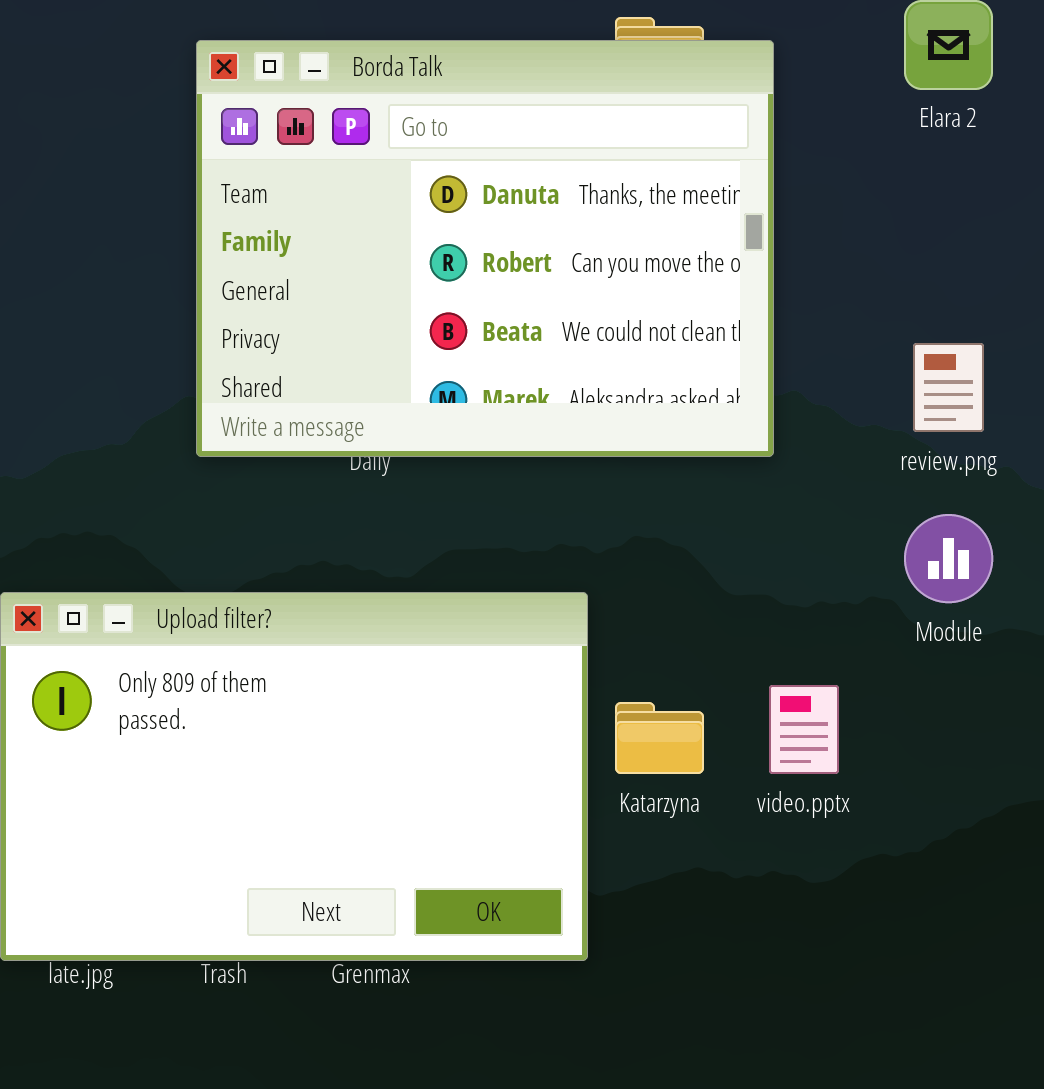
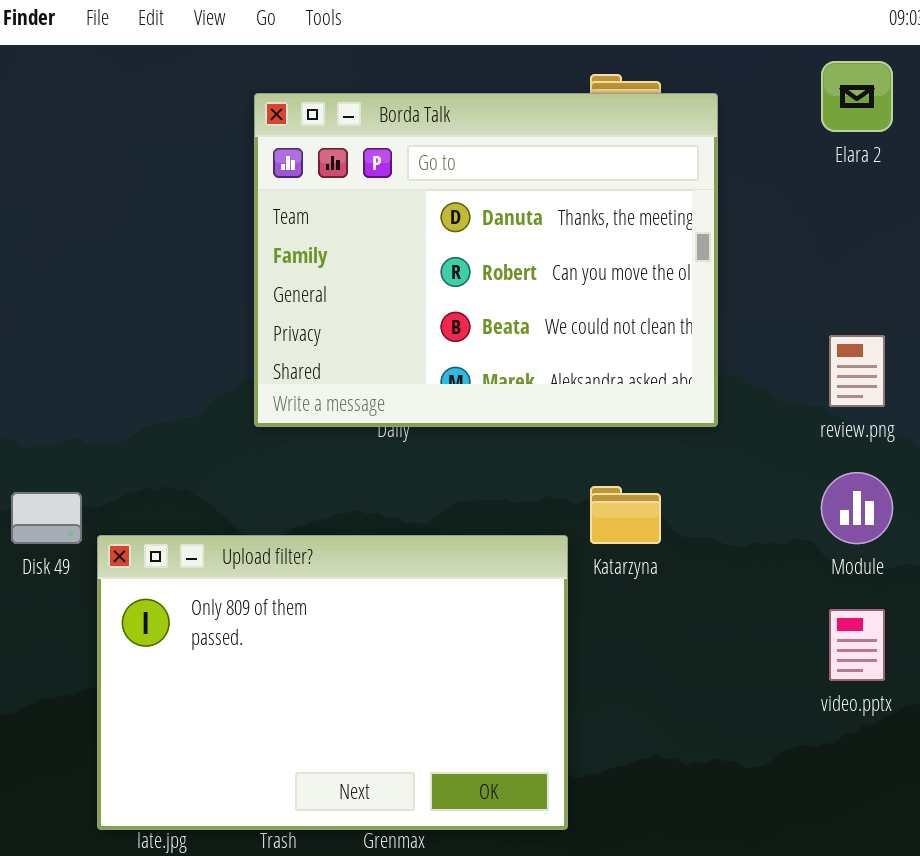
video.pptx: [769,685,839,774] -> [829,609,885,681], moved
Katarzyna: [615,702,704,774] -> [590,486,661,544], moved

